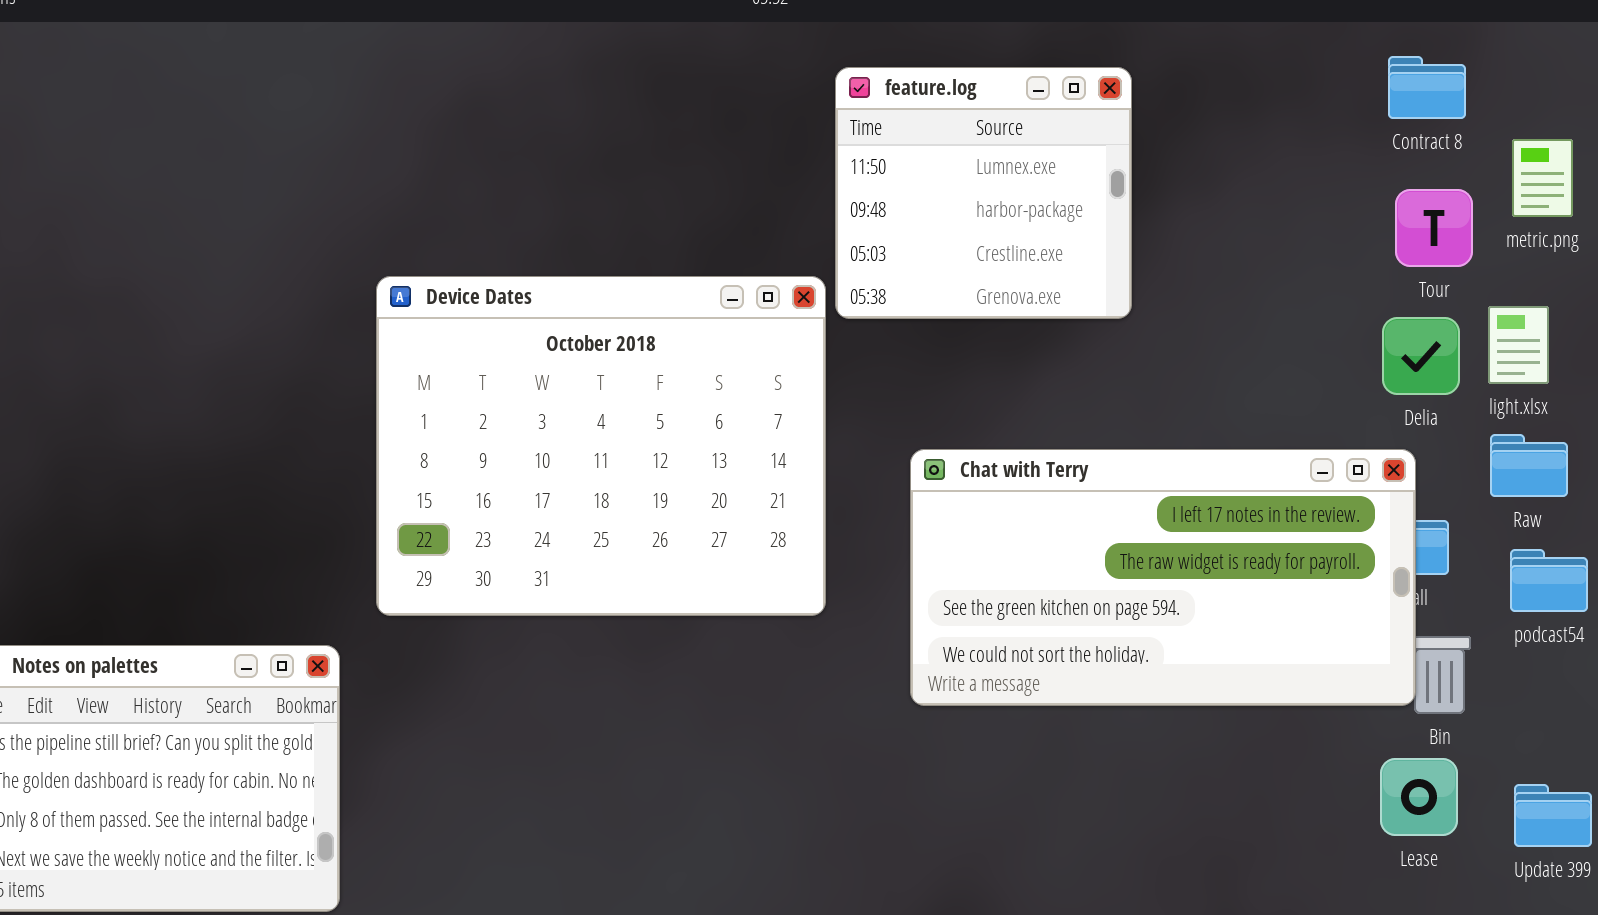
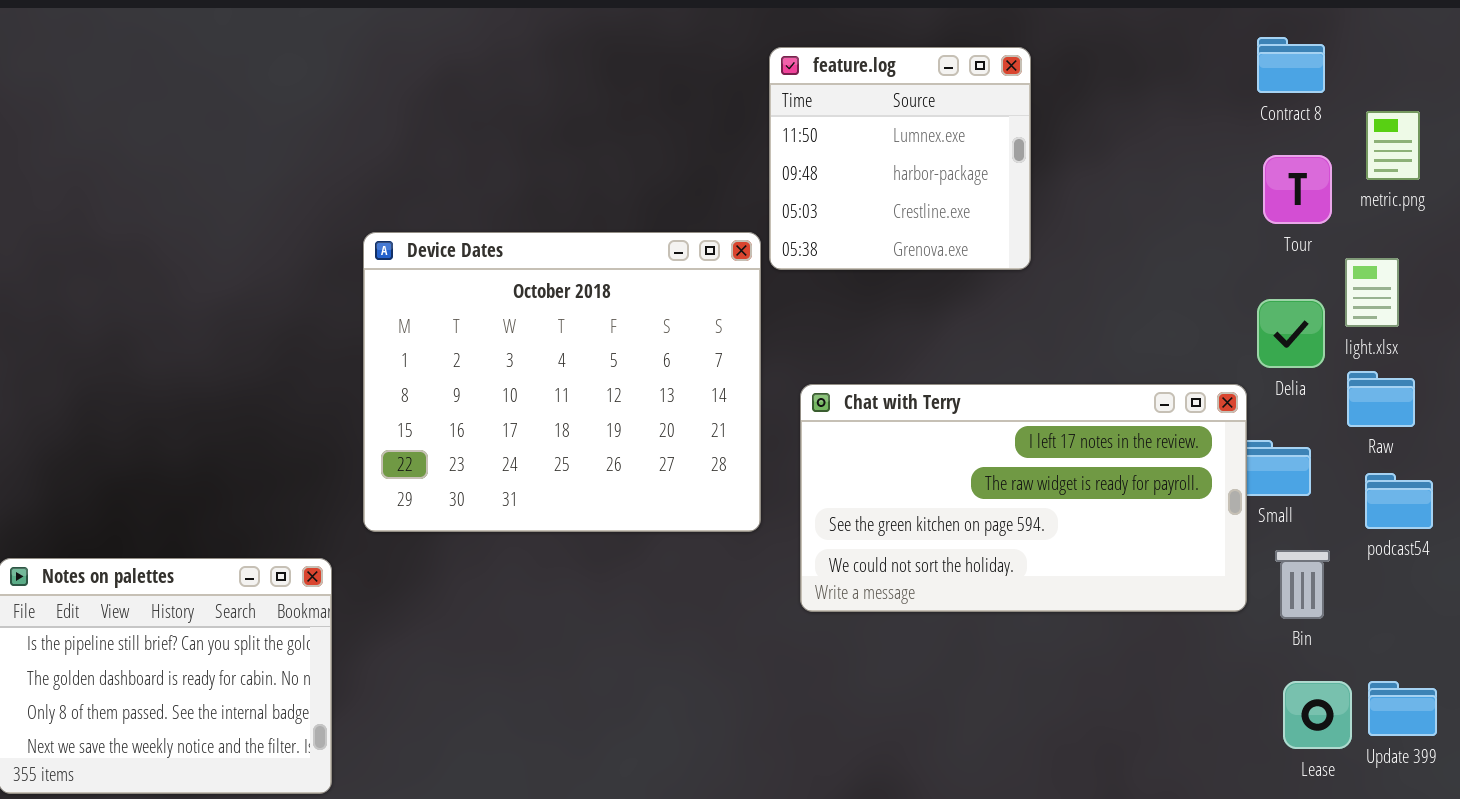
Delia: [1382,317,1460,395] -> [1257,299,1325,368], moved
Chat with Terry: [910,449,1416,706] -> [800,384,1247,612], moved
Lease: [1380,758,1458,836] -> [1283,681,1352,749], moved

